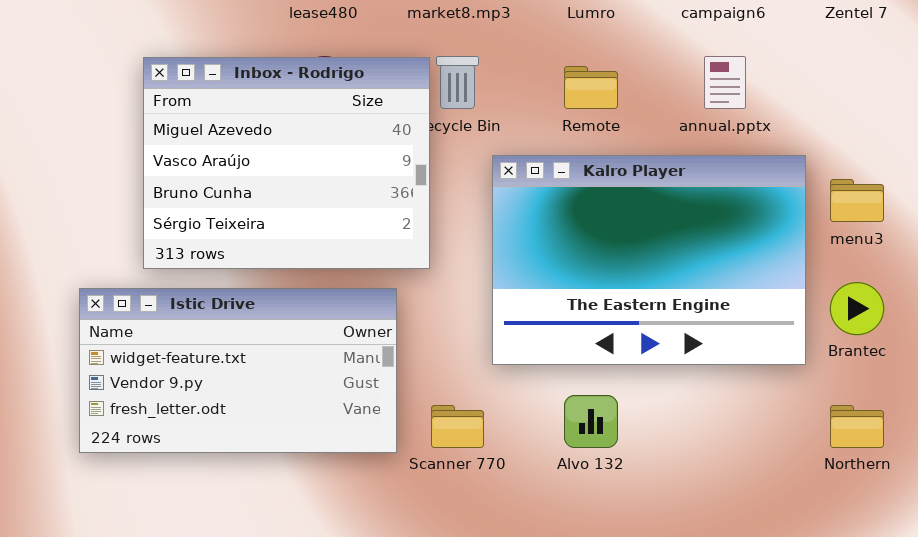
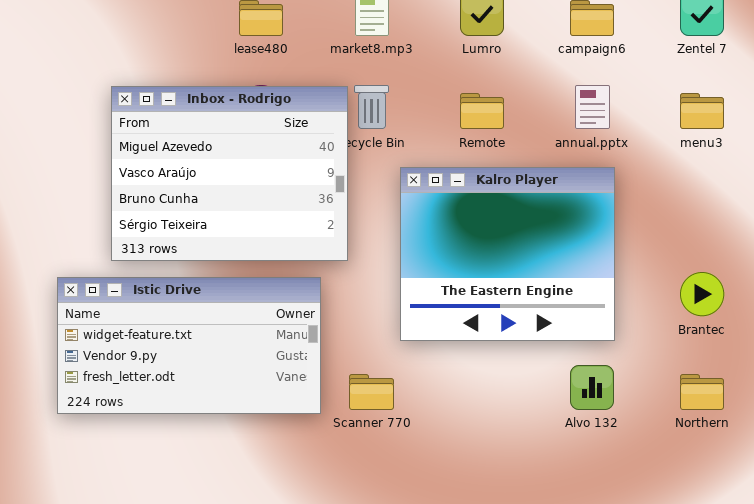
Kalro Player: [492,155,806,365] -> [400,167,615,341], resized
menu3: [830,179,884,222] -> [680,93,724,129], moved
Alvo 132: [564,395,618,448] -> [570,365,614,410], moved

